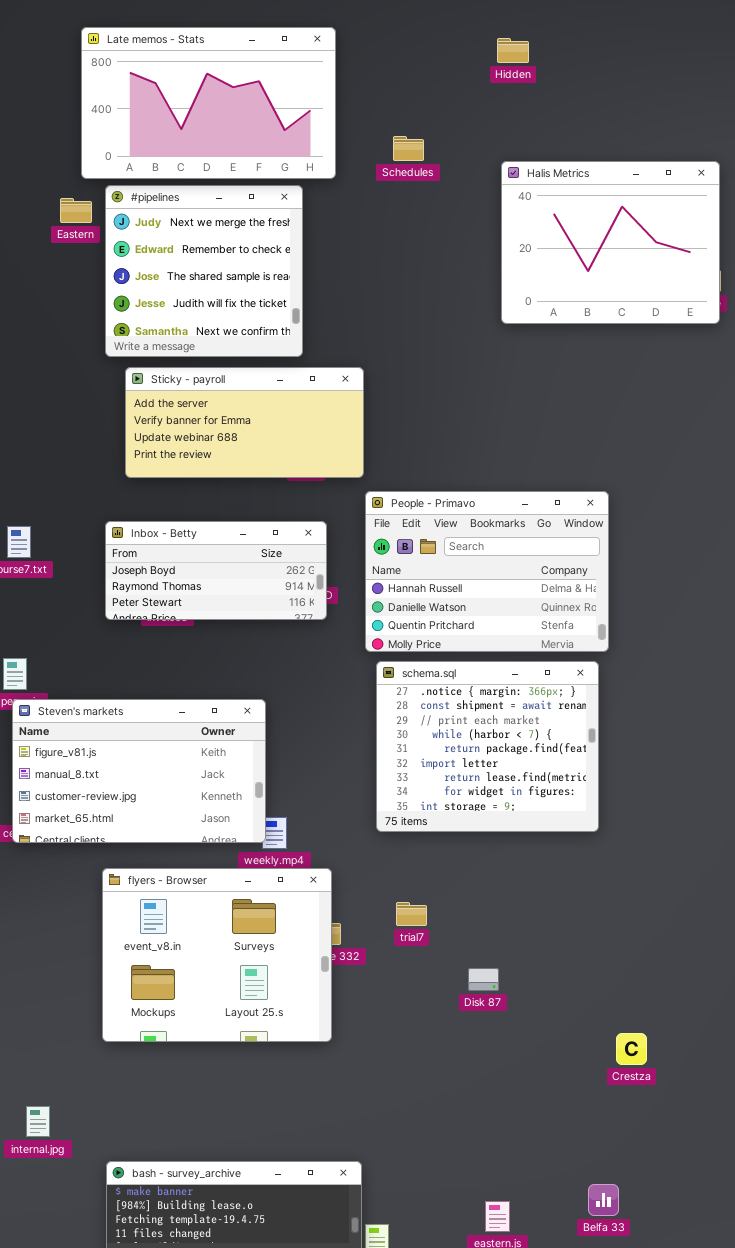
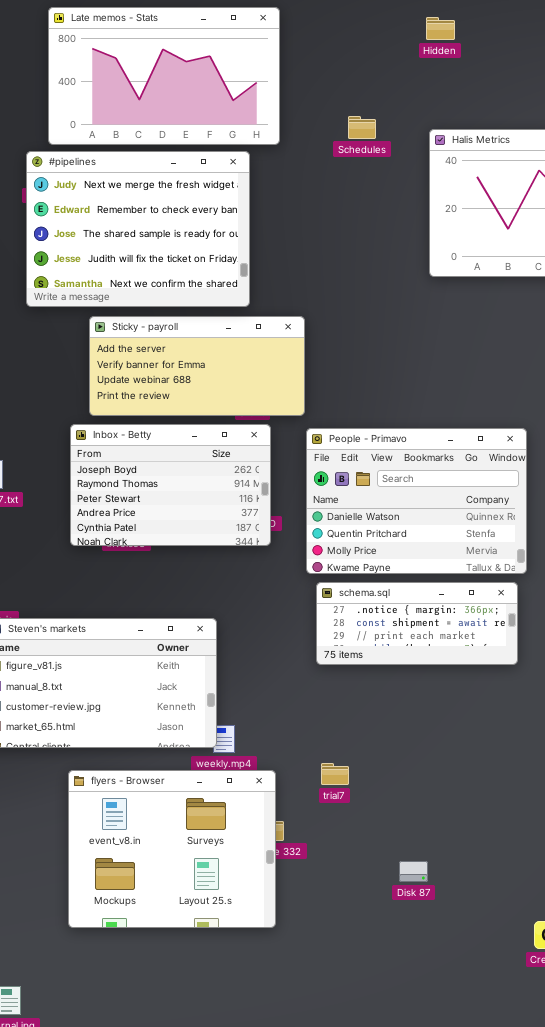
Schedules: [393,136,424,161] -> [348,116,376,139], moved
#pipelines: [105,185,303,357] -> [26,151,250,307], resized
People - Primavo: [365,491,609,652] -> [306,428,527,574], scrolled down 1 row
Inbox - Betty: [105,521,327,620] -> [70,424,271,546], resized
schema.sql: [376,661,599,832] -> [316,582,518,665], resized
trial7: [396,902,427,926] -> [321,763,349,785], moved

